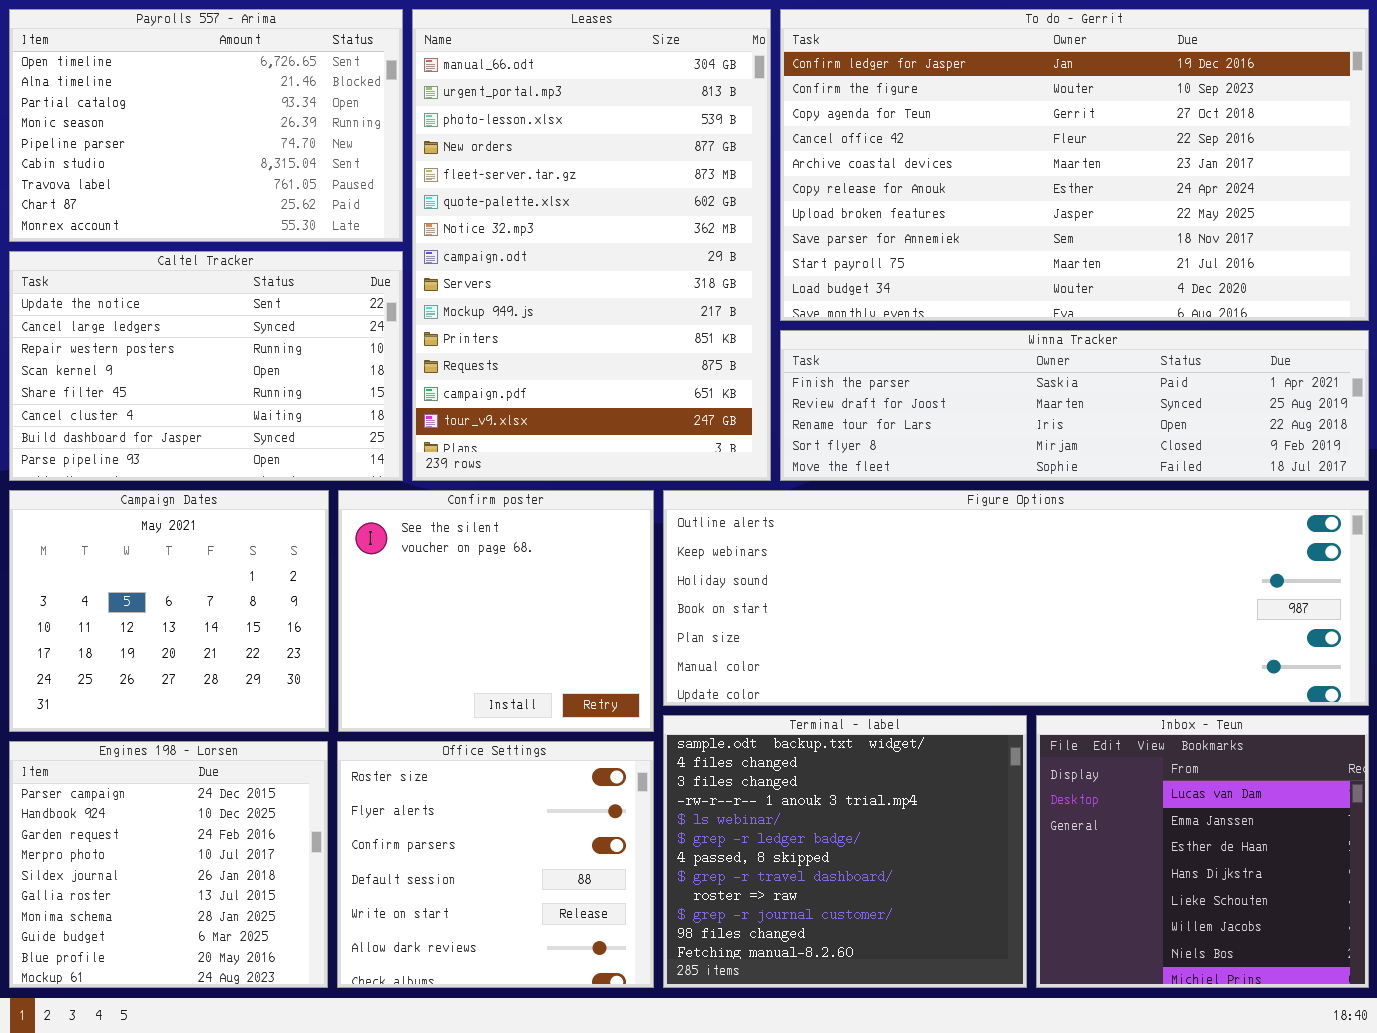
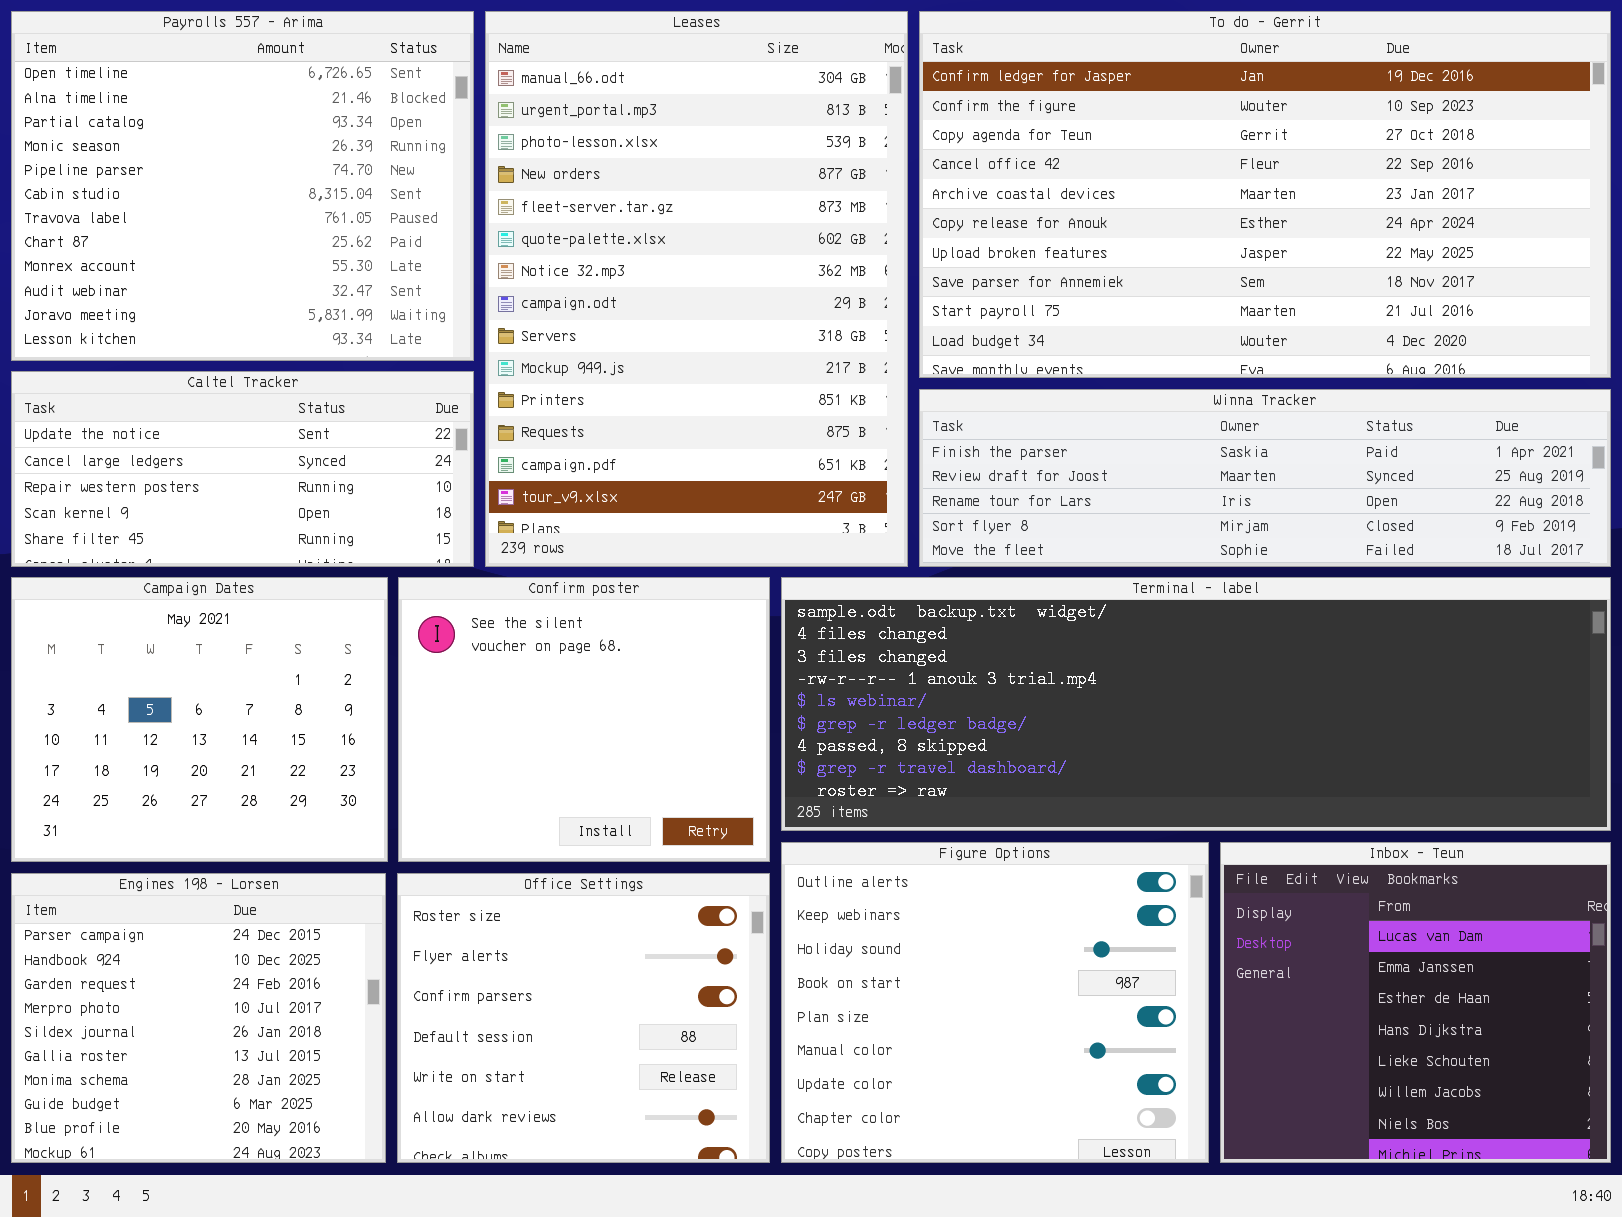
Payrolls 557 - Arima: [9,9,403,242] -> [11,11,474,361], resized
Caltel Tracker: [9,251,403,481] -> [11,371,474,567], resized
Figure Options: [663,490,1369,706] -> [781,842,1209,1163], moved, resized
Terminal - label: [663,715,1027,988] -> [781,577,1611,831], moved, resized

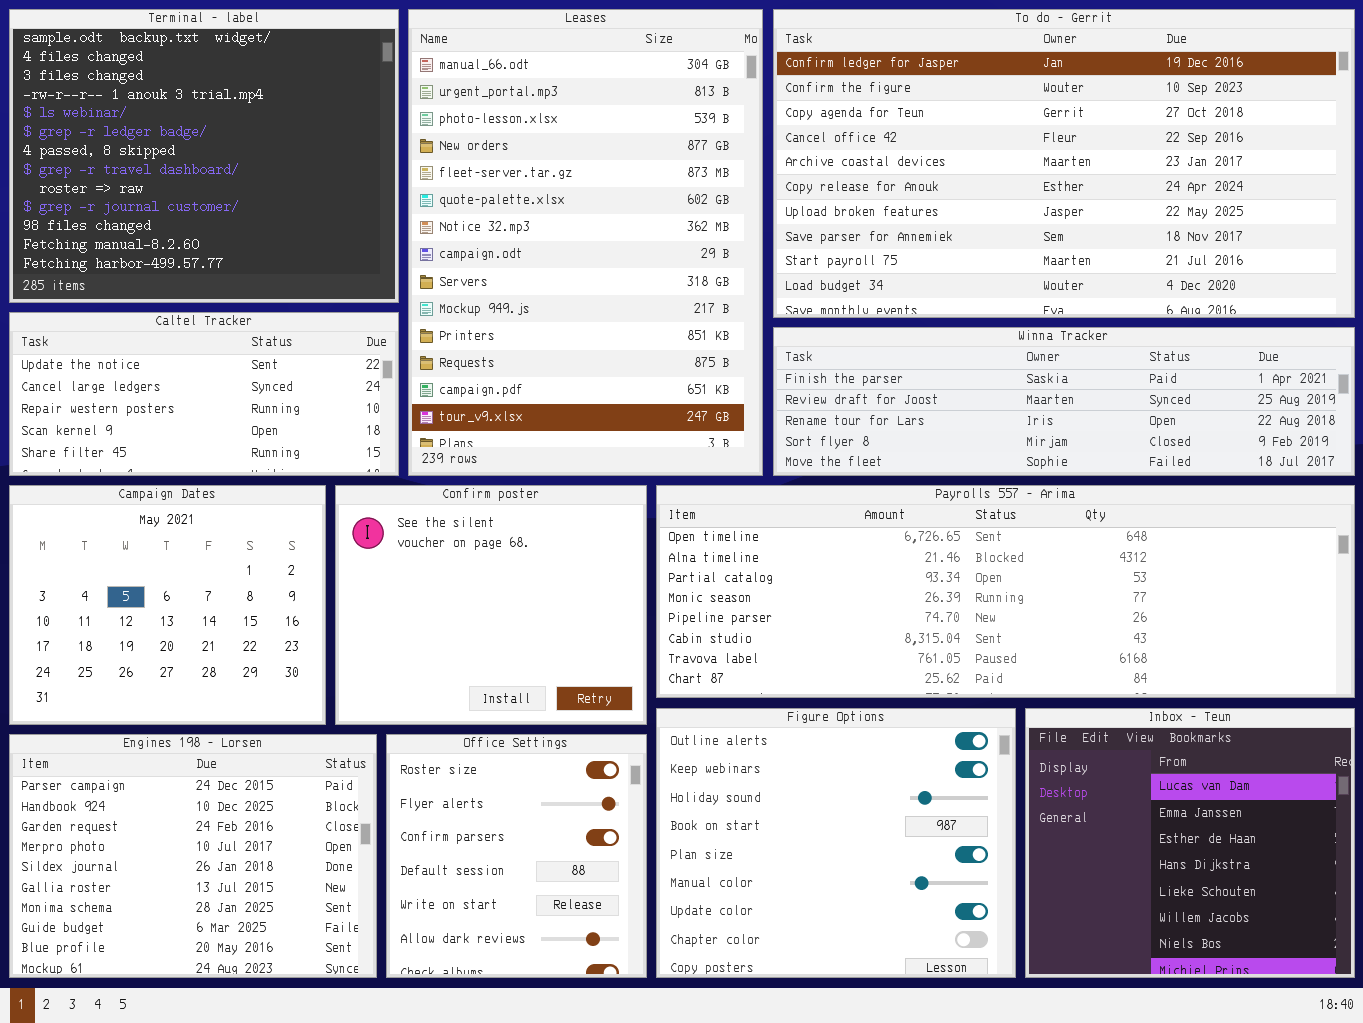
Payrolls 557 - Arima: [11,11,474,361] -> [656,485,1355,698], moved, resized
Terminal - label: [781,577,1611,831] -> [9,9,399,303], moved, resized
Engines 198 - Lorsen: [11,873,386,1163] -> [9,734,377,978], resized
Office Settings: [397,873,770,1163] -> [386,734,647,978], resized

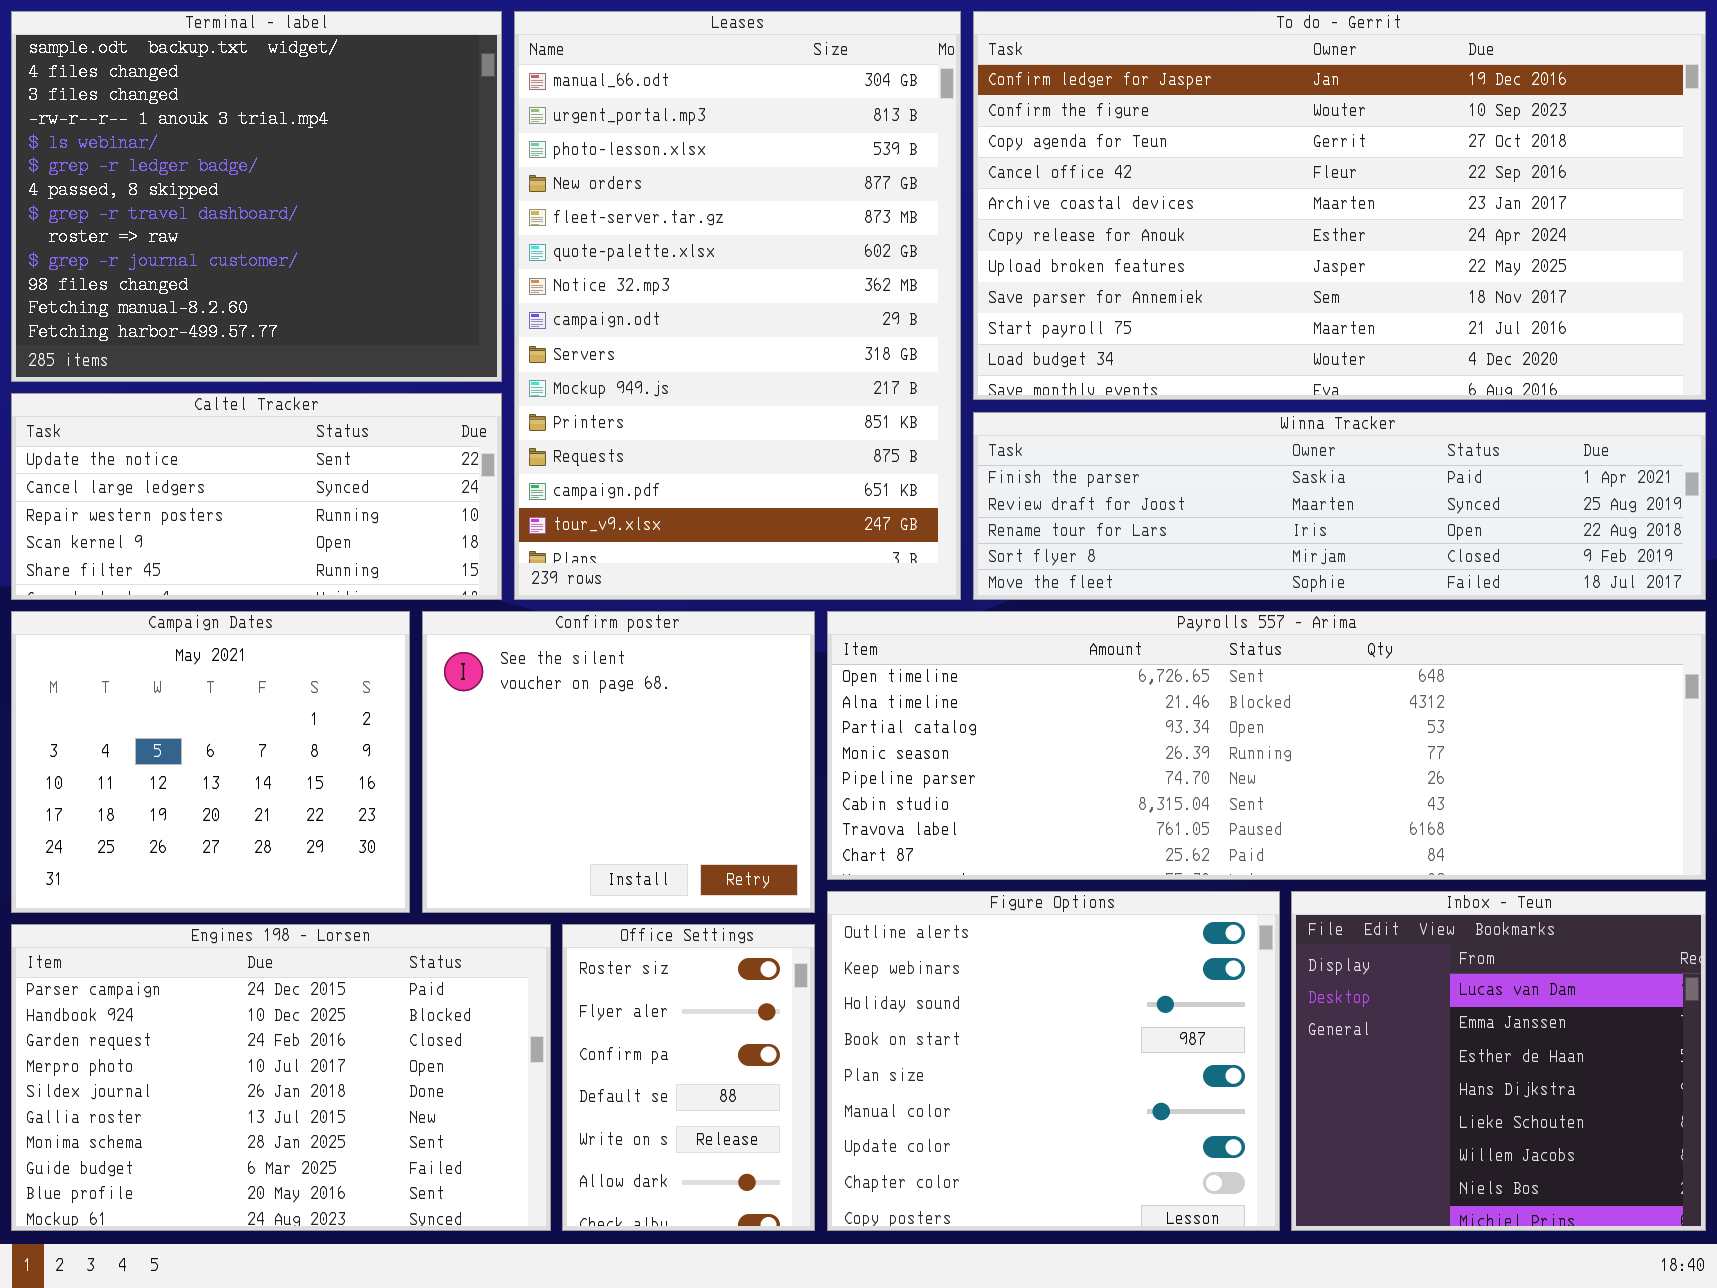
Engines 198 - Lorsen: [9,734,377,978] -> [11,924,551,1231], resized
Office Settings: [386,734,647,978] -> [562,924,815,1231], resized

